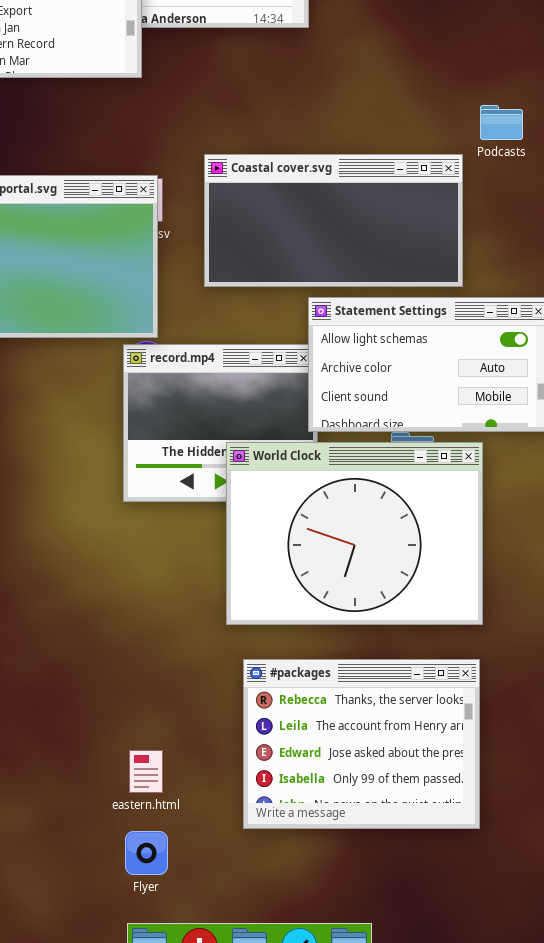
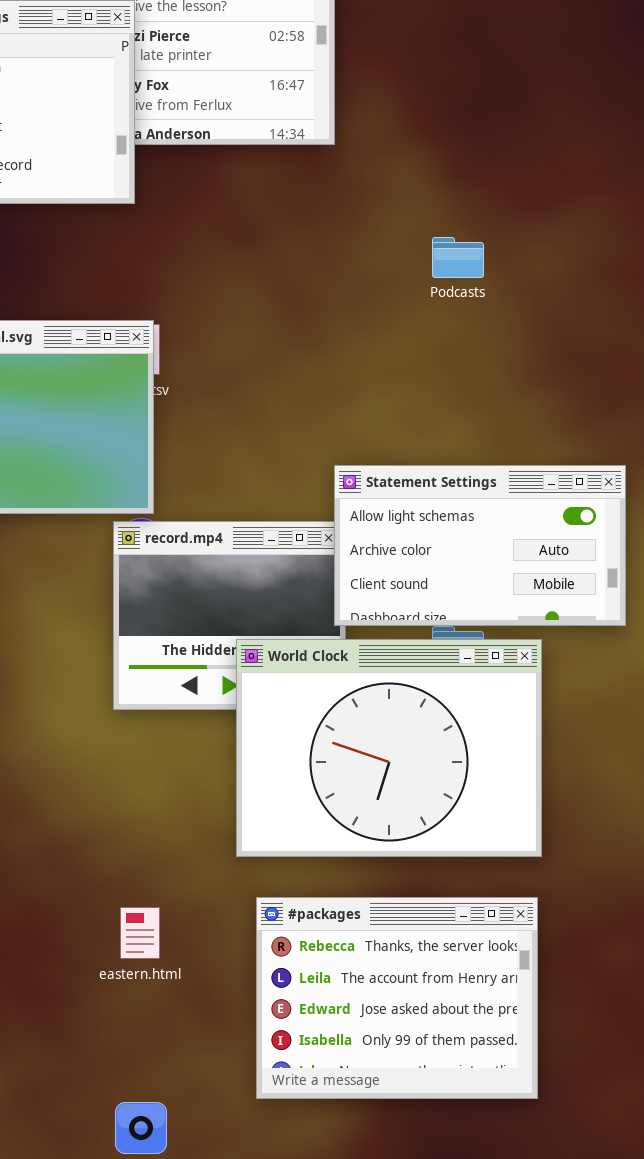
Podcasts: [480,105,523,140] -> [432,237,484,278], moved
Coastal cover.svg: [204,154,463,287] -> none, closed
eastern.html: [129,750,163,793] -> [120,907,160,959], moved

